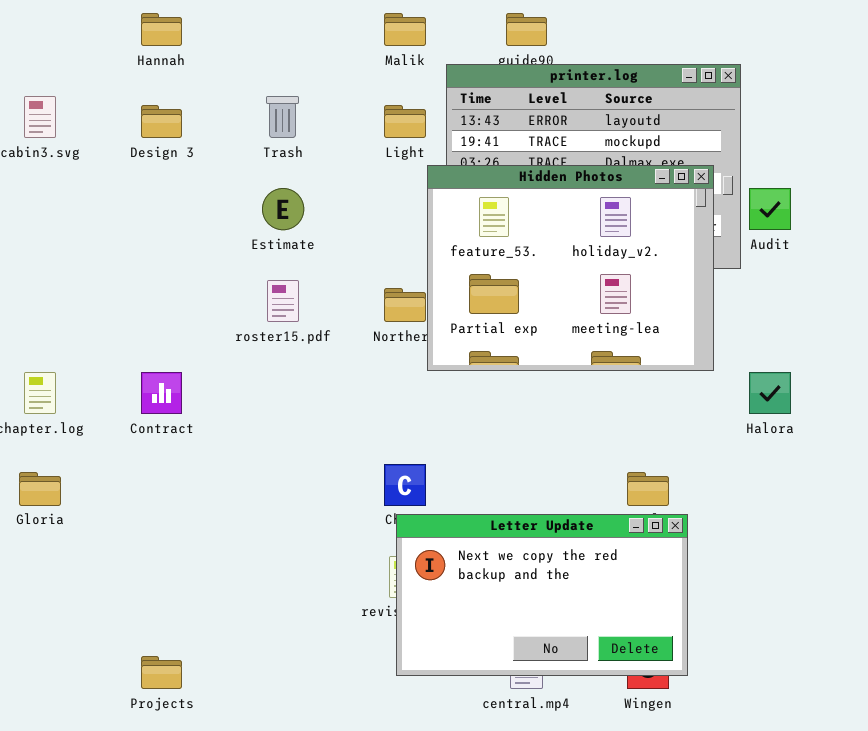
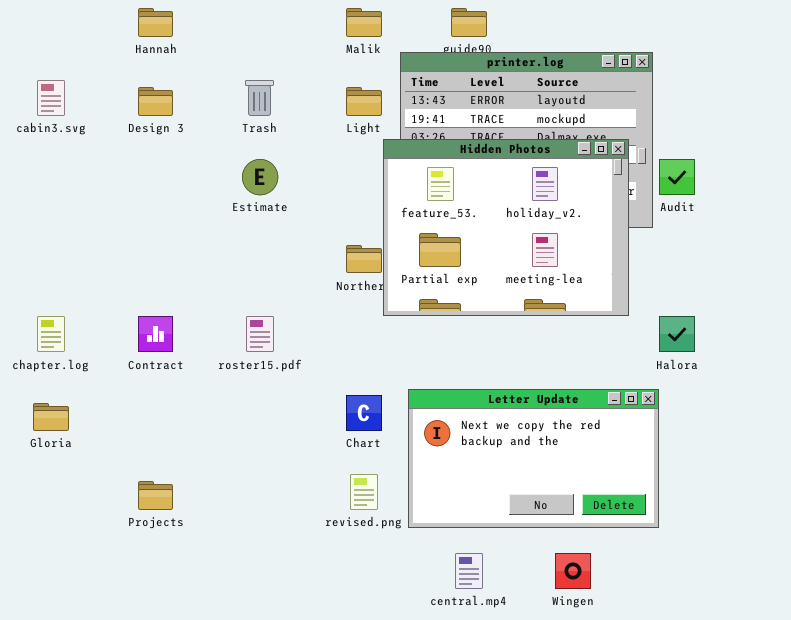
roster15.pdf: [267,280,299,322] -> [246,316,274,352], moved
Letter Update: [396,514,688,676] -> [408,389,659,528], moved
Projects: [141,656,182,689] -> [138,481,173,510], moved

